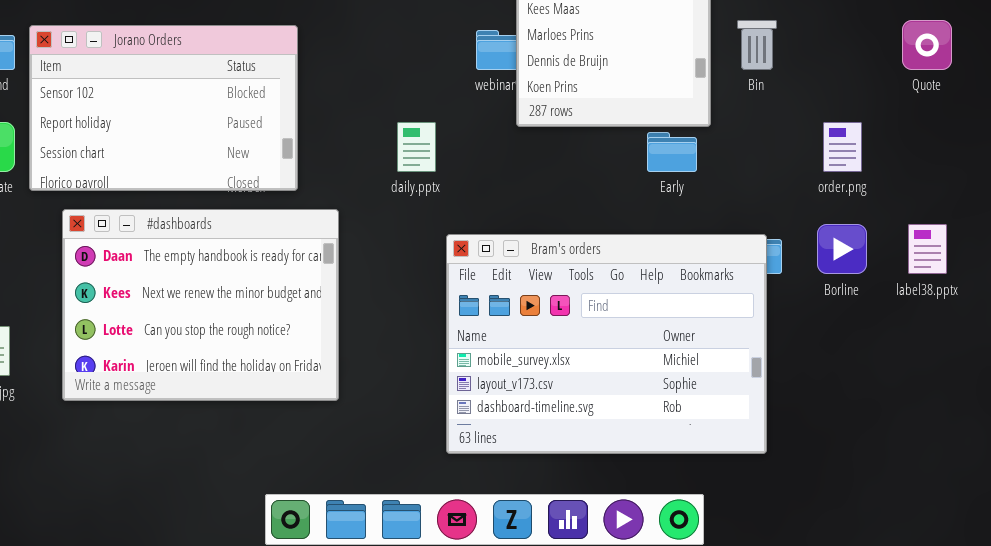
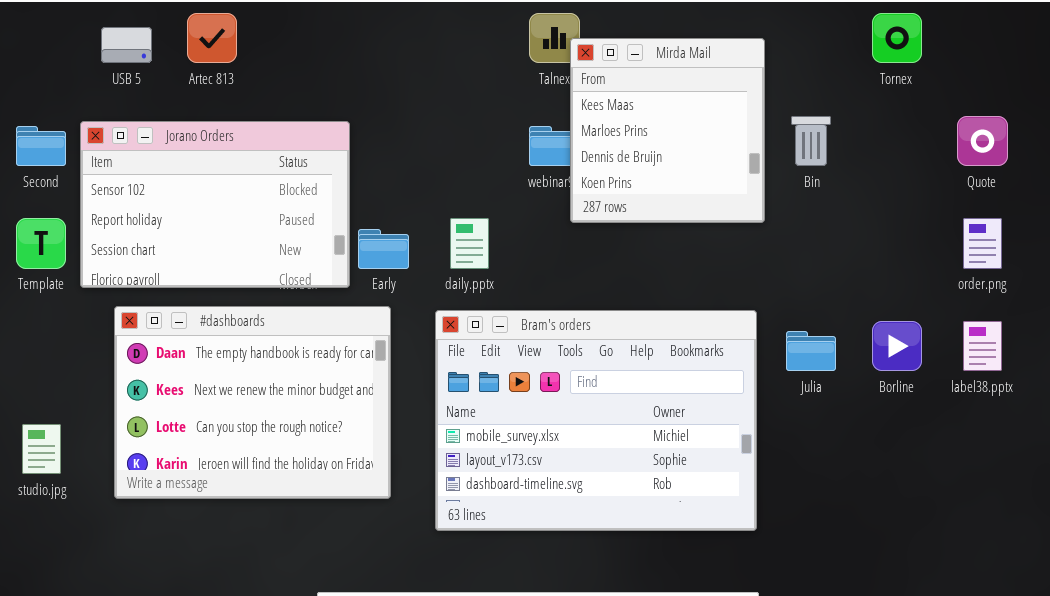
order.png: [823,122,862,172] -> [963,218,1002,269], moved
Early: [647,132,697,172] -> [358,229,409,269], moved
Bram's orders: [446,234,767,454] -> [435,310,757,531], moved

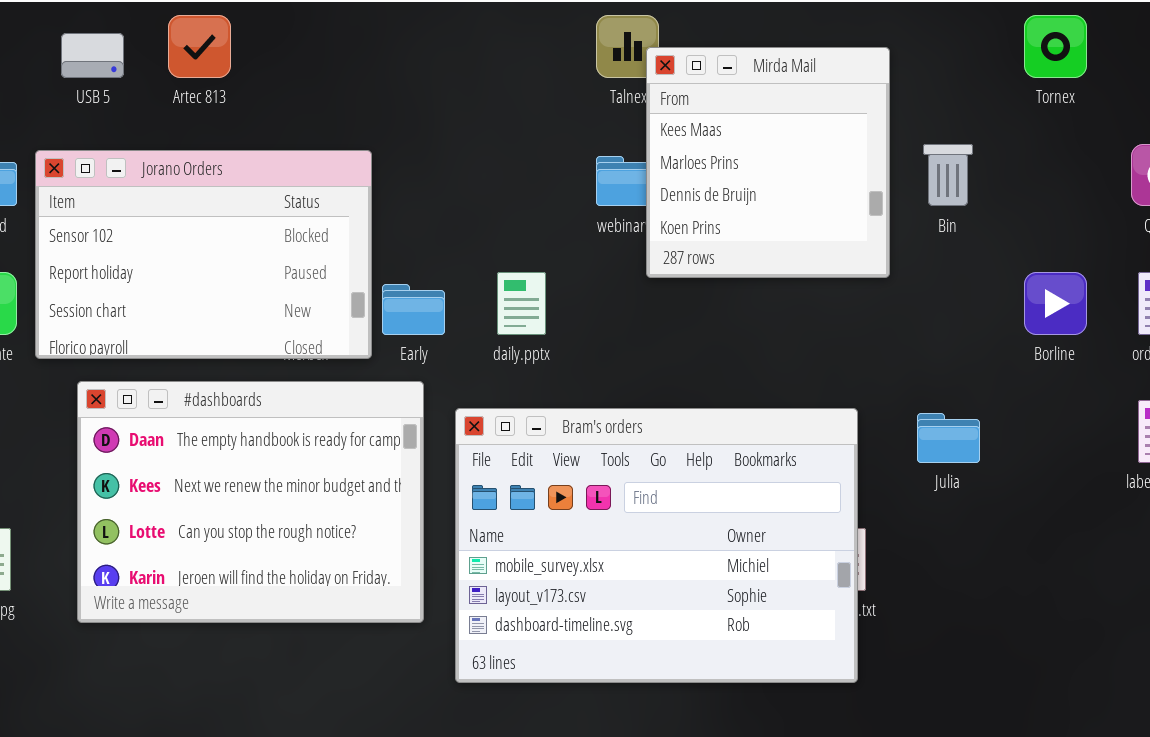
Bram's orders: [435,310,757,531] -> [455,408,858,683], moved
Borline: [872,321,922,371] -> [1024,272,1087,335], moved

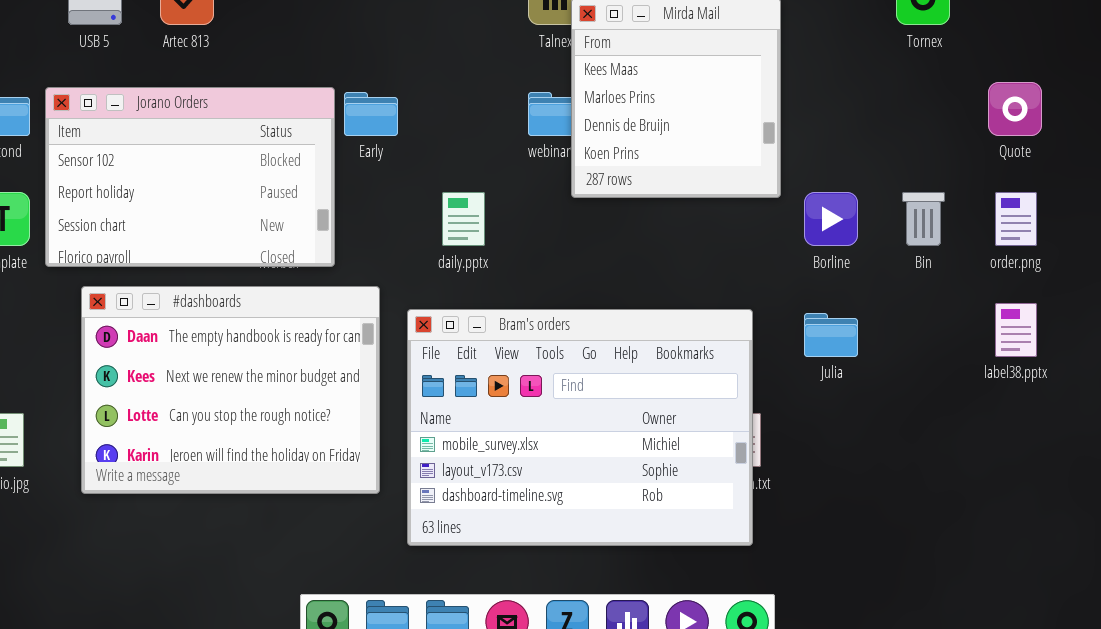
Bin: [923,144,973,206] -> [902,192,945,246], moved
Borline: [1024,272,1087,335] -> [804,192,858,246], moved
Early: [382,284,445,335] -> [344,92,398,136], moved

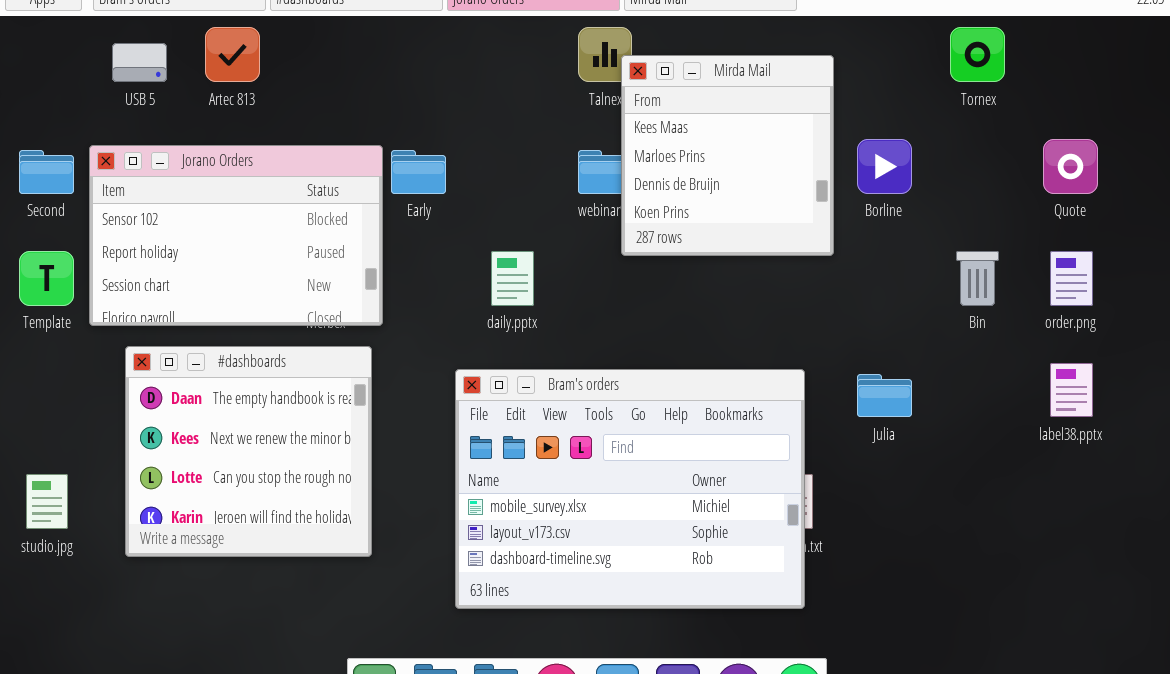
Borline: [804,192,858,246] -> [857,139,912,194], moved
#dashboards: [81,286,380,494] -> [125,346,372,557], resized

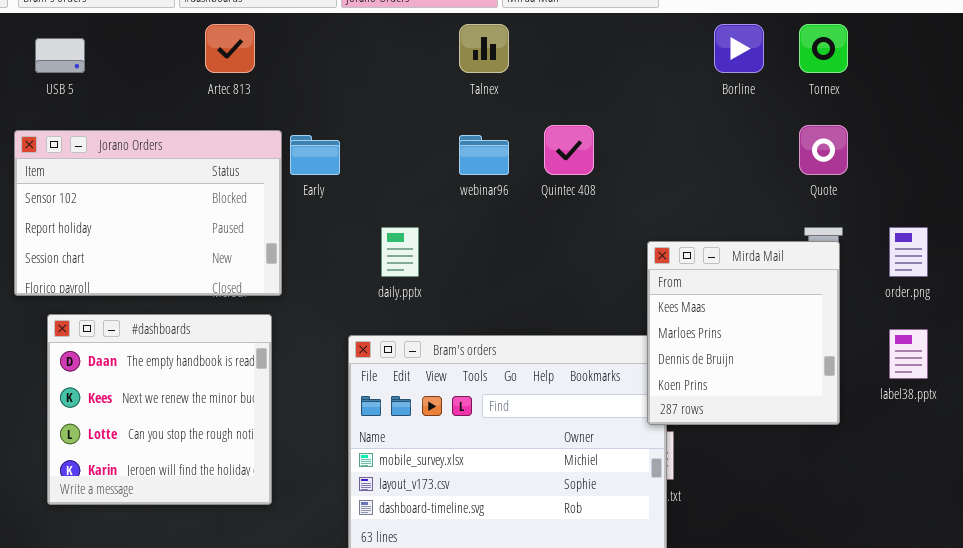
Artec 813: [205,27,260,82] -> [205,24,255,73], moved
Mirda Mail: [621,55,834,256] -> [647,241,840,425], moved
Borline: [857,139,912,194] -> [714,24,764,73], moved
Quote: [1043,139,1098,194] -> [799,125,848,175], moved

